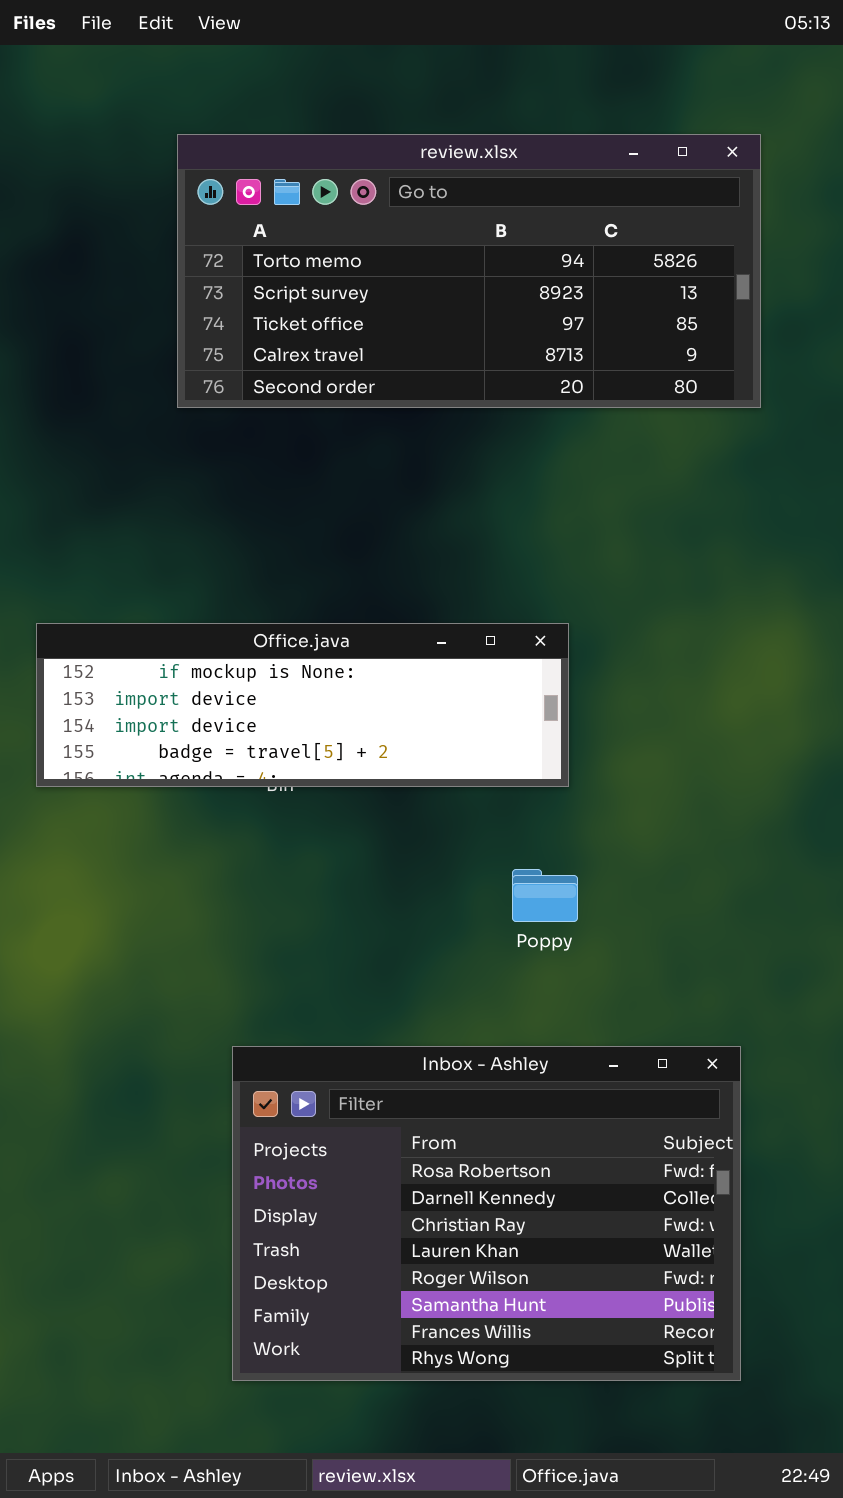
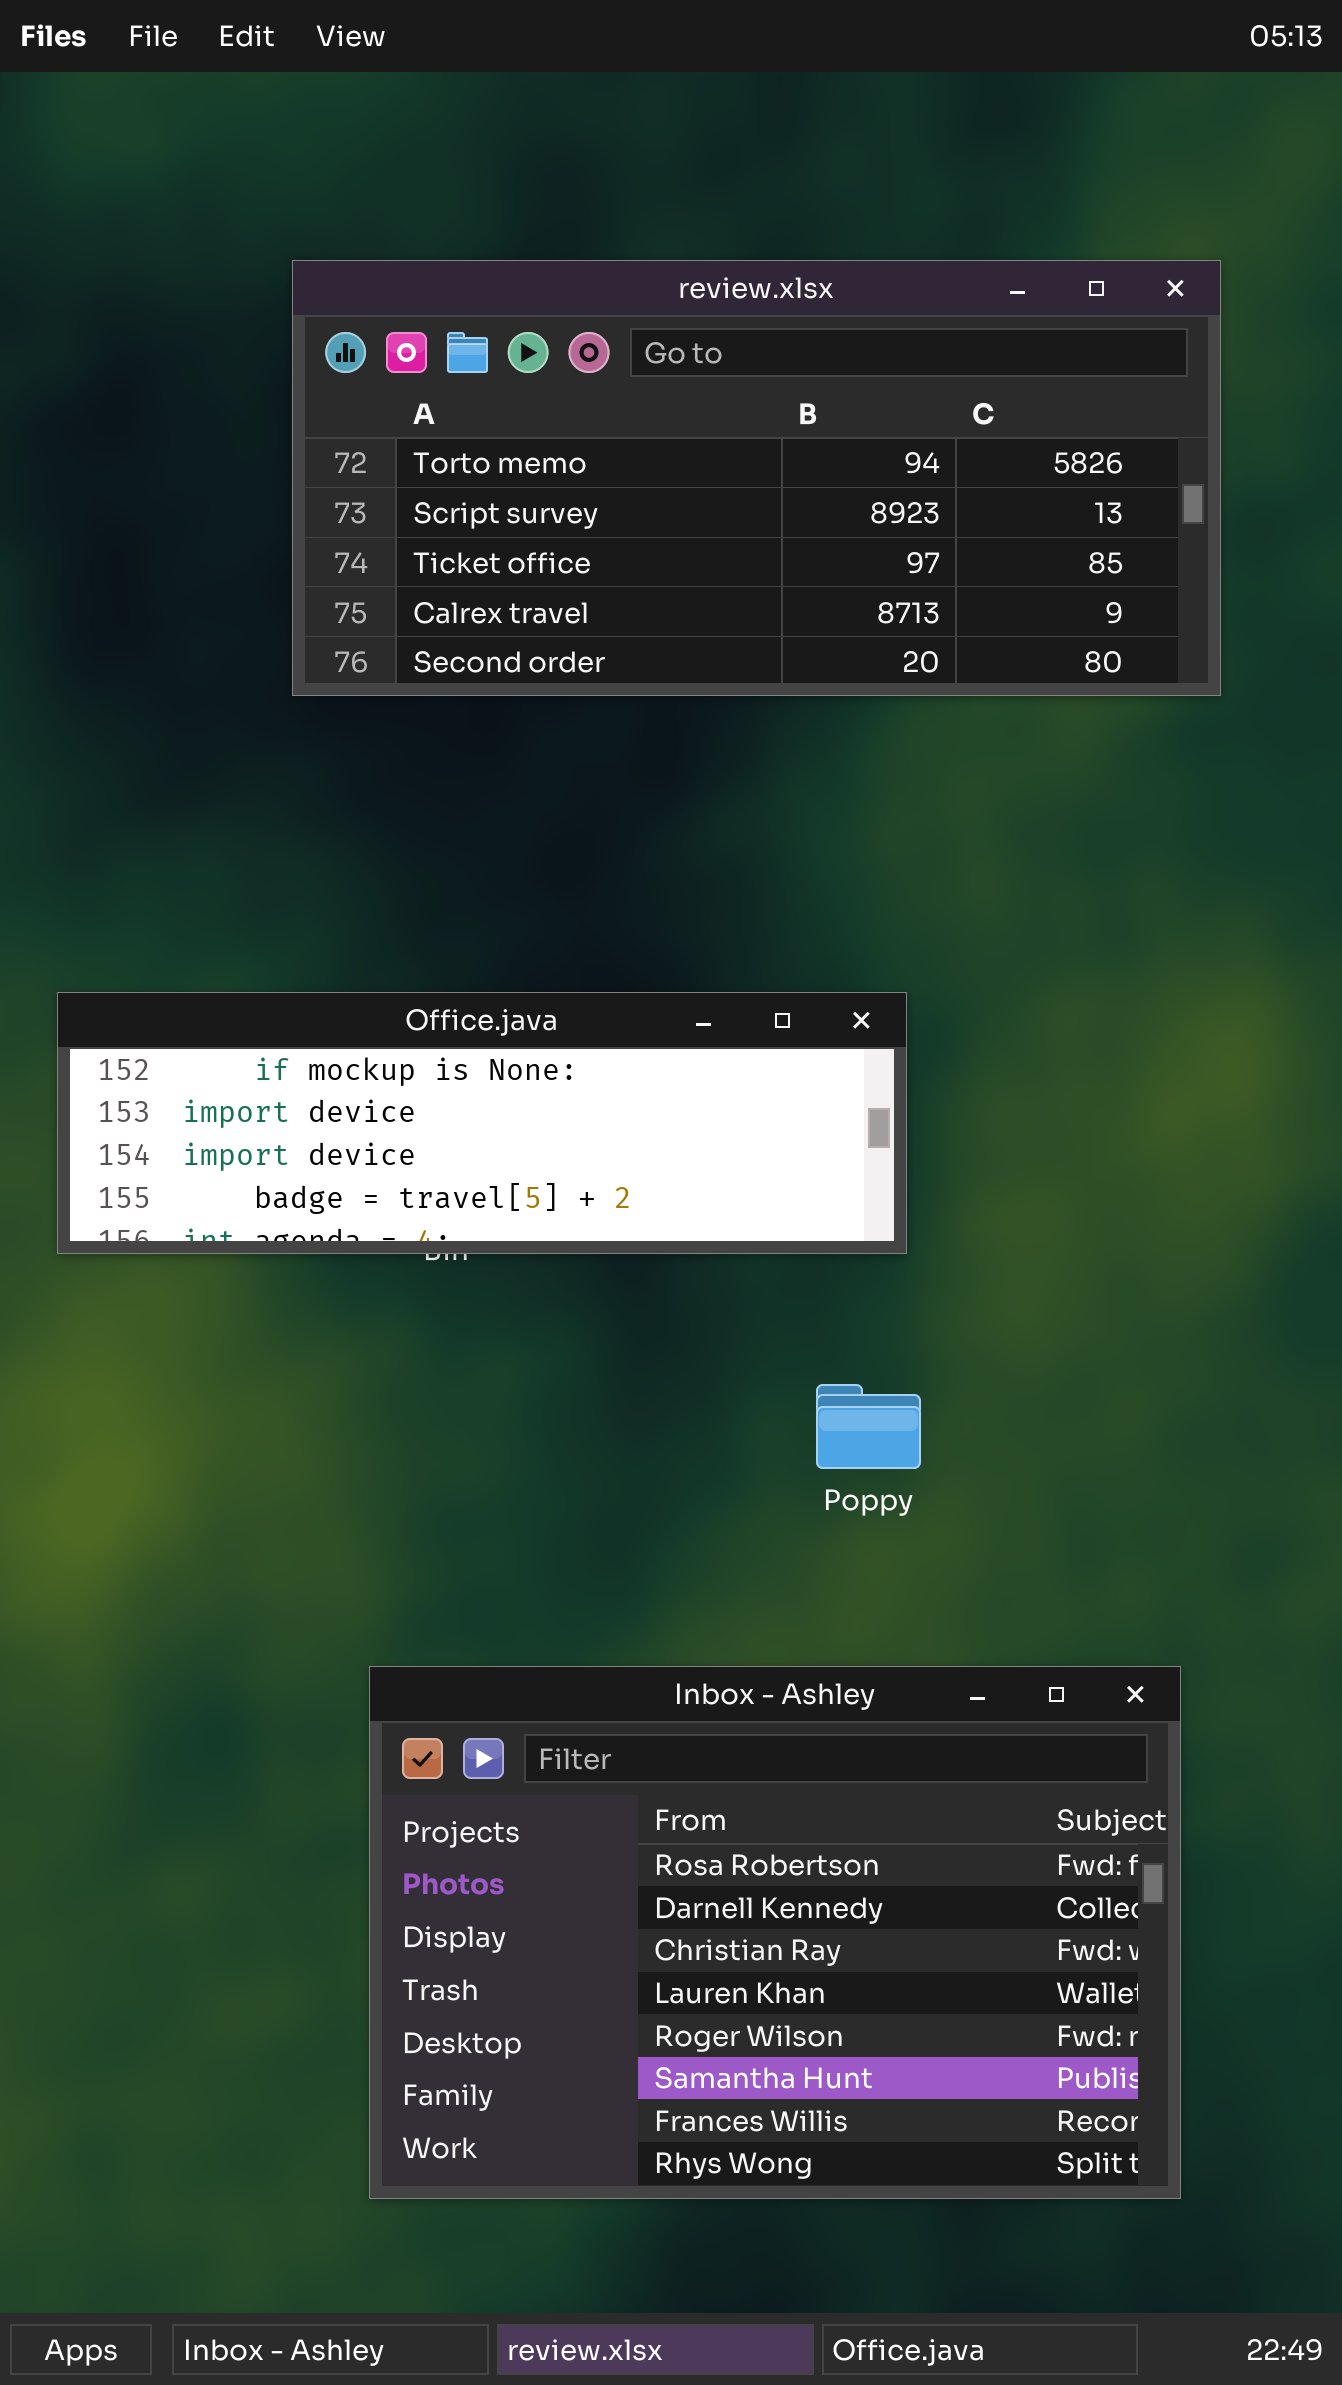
review.xlsx: [177,134,761,408] -> [292,260,1221,696], moved

